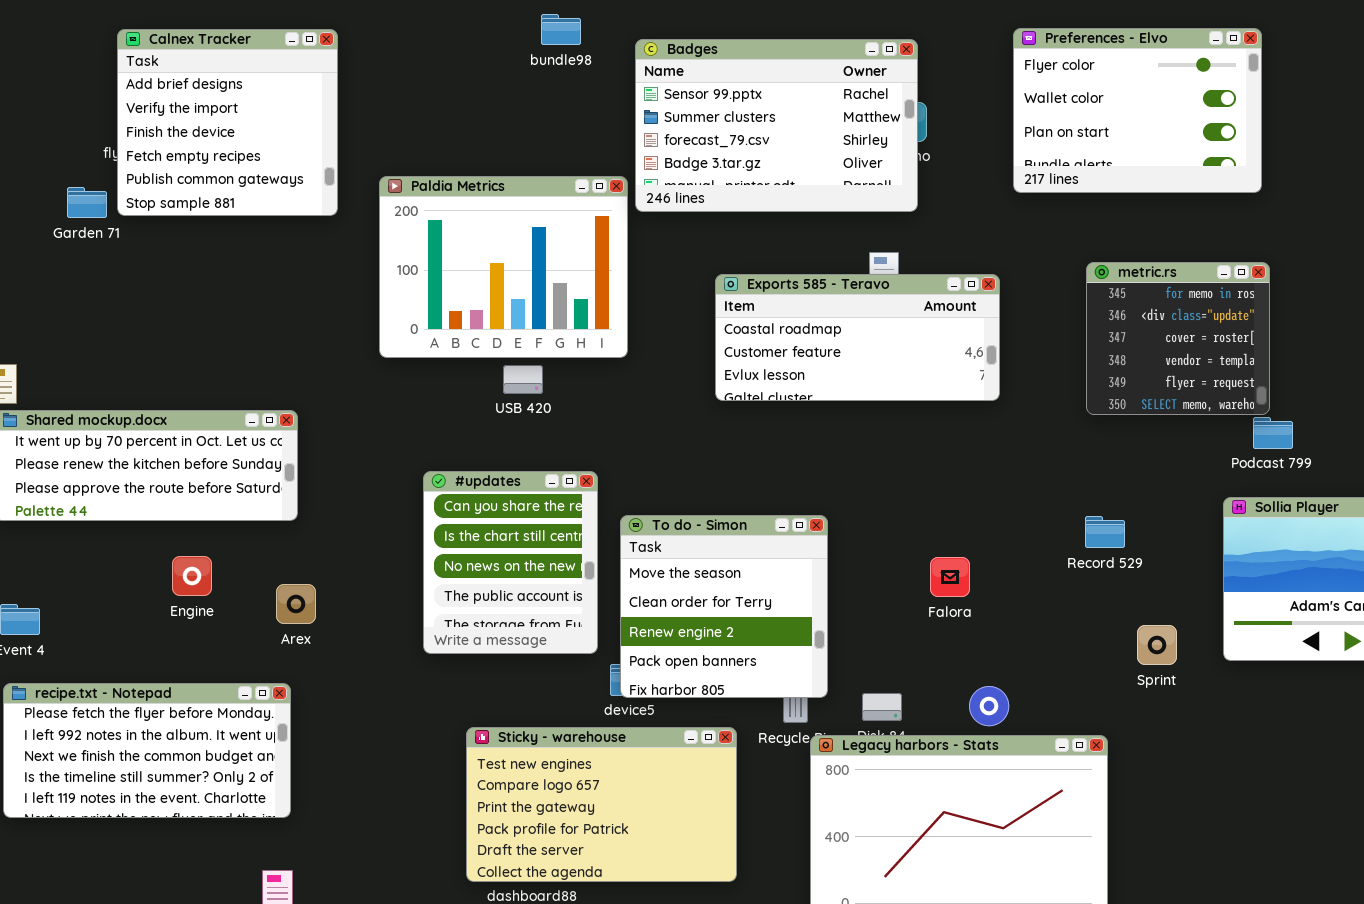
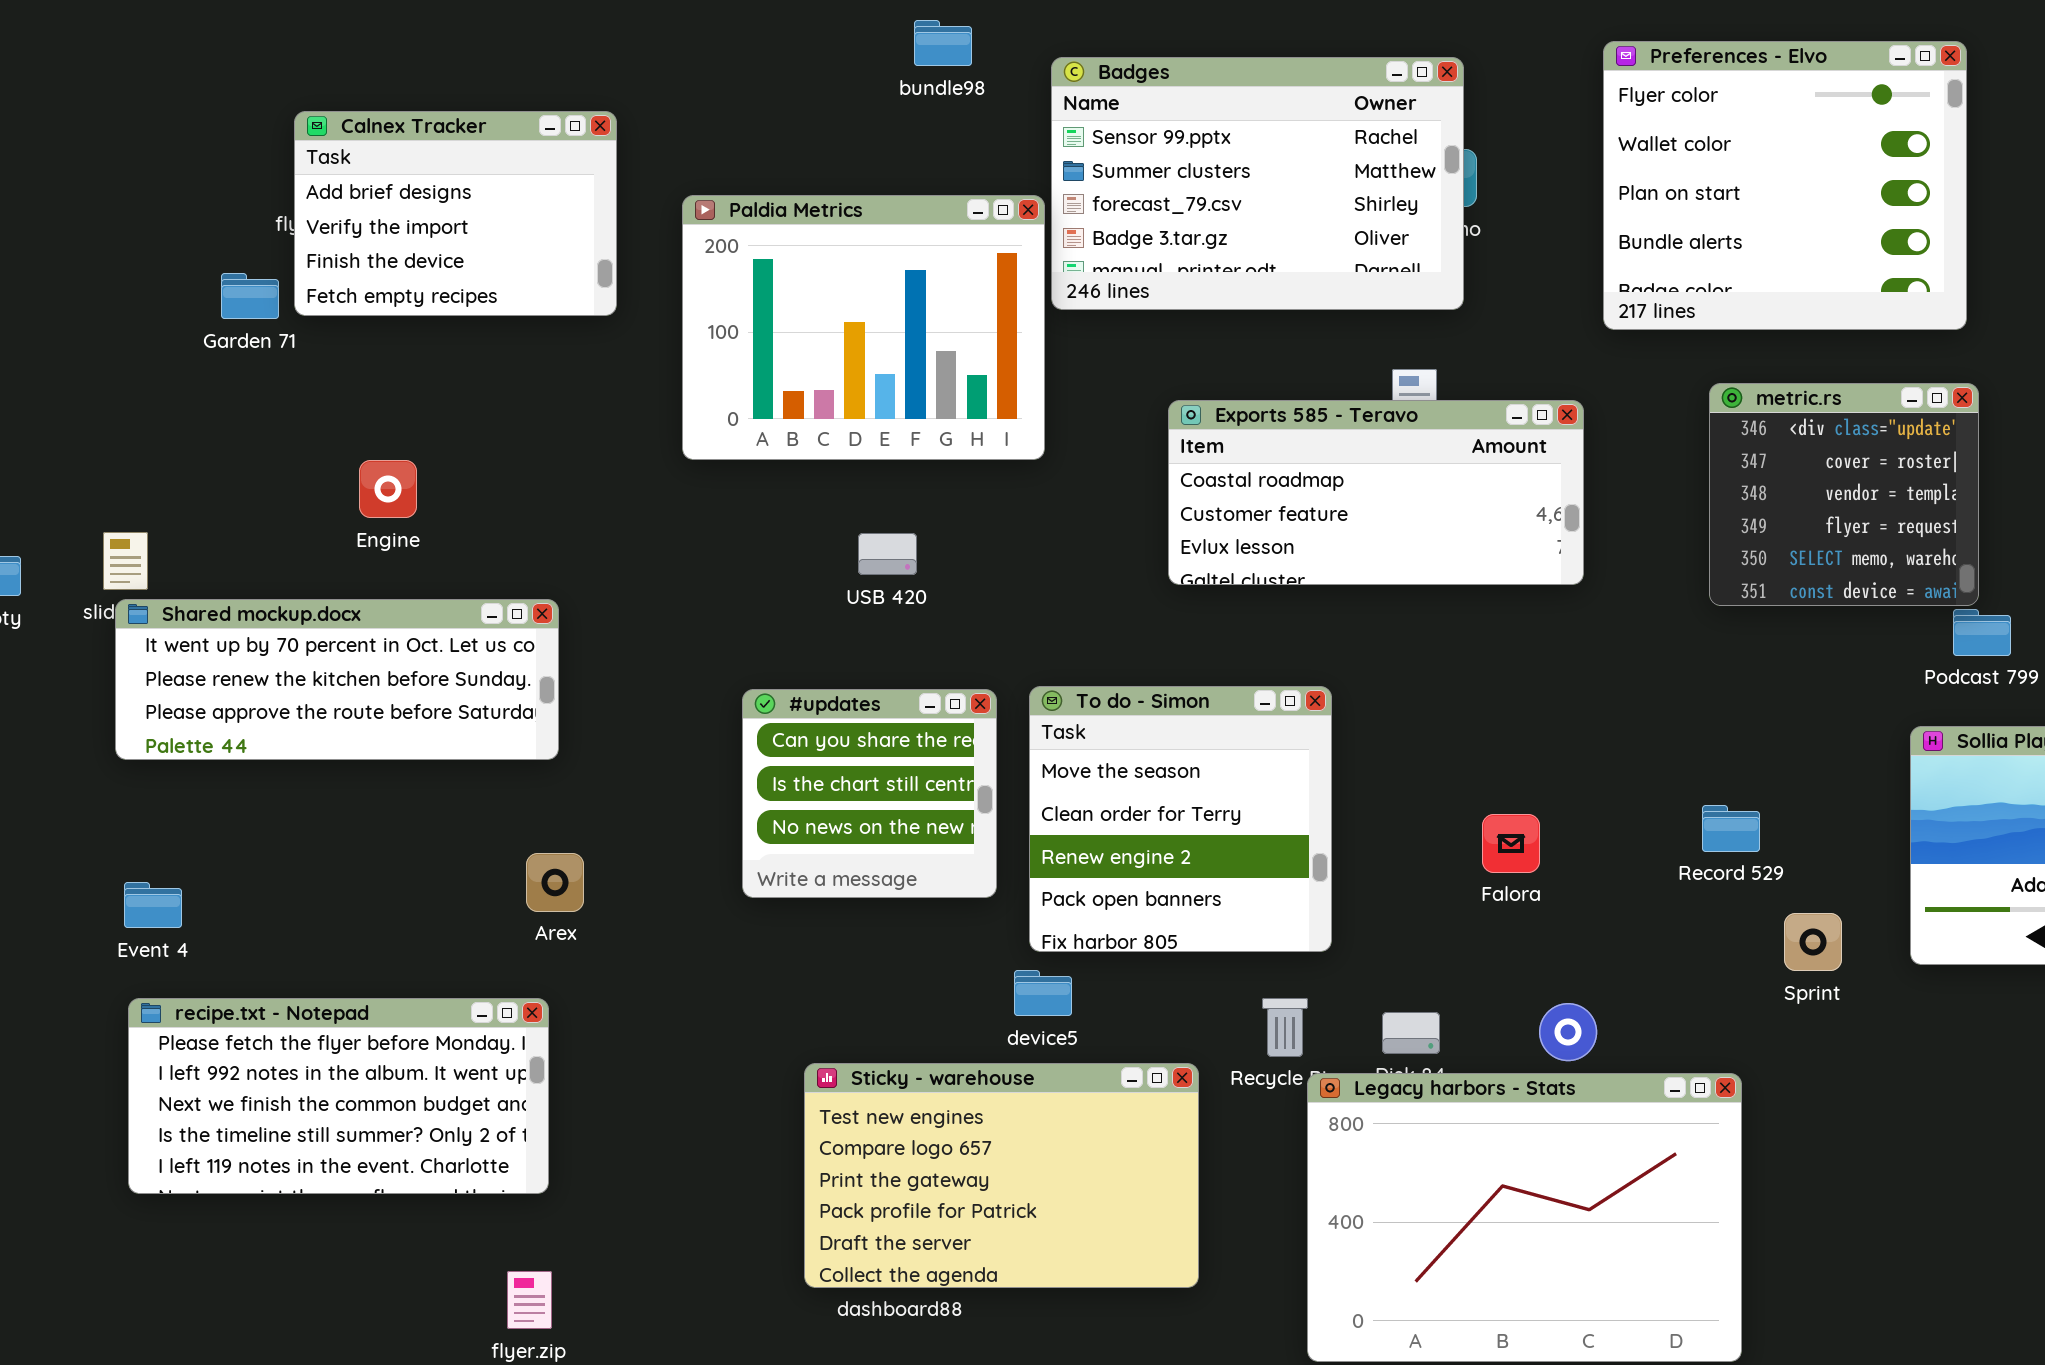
Preferences - Elvo: [1013,28,1262,193] -> [1603,41,1967,330], resized
Calnex Tracker: [117,29,338,216] -> [294,111,617,316], resized
Paldia Metrics: [379,176,628,358] -> [682,195,1045,460], moved
metric.rs: [1086,262,1270,415] -> [1709,383,1979,606], scrolled down 1 row
#updates: [423,471,598,654] -> [742,689,997,898], resized
To do - Simon: [620,515,828,698] -> [1029,686,1332,952], moved
Record 529: [1085,516,1125,548] -> [1702,805,1760,852], moved
Engine: [172,556,212,596] -> [359,460,417,518], moved

